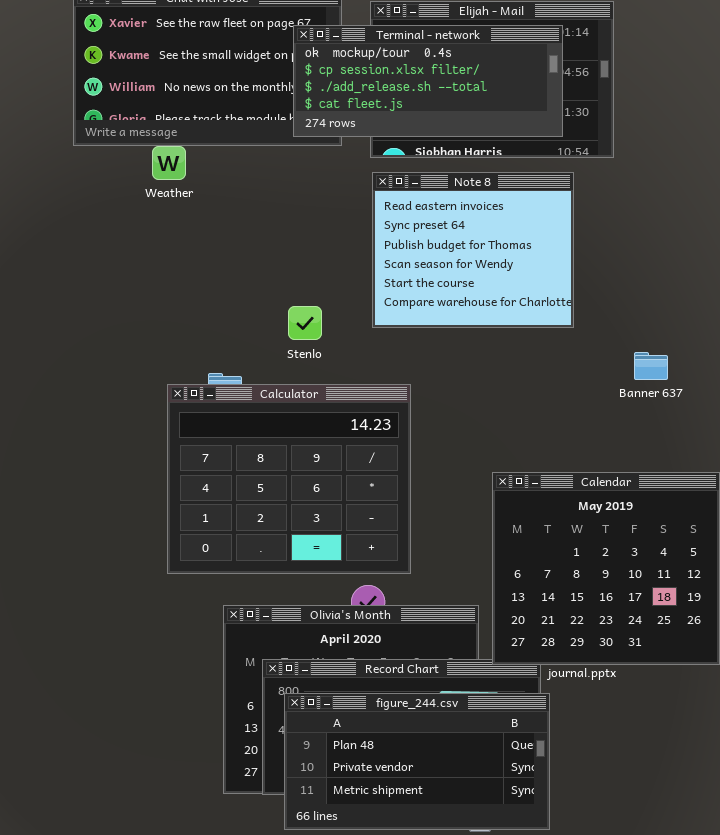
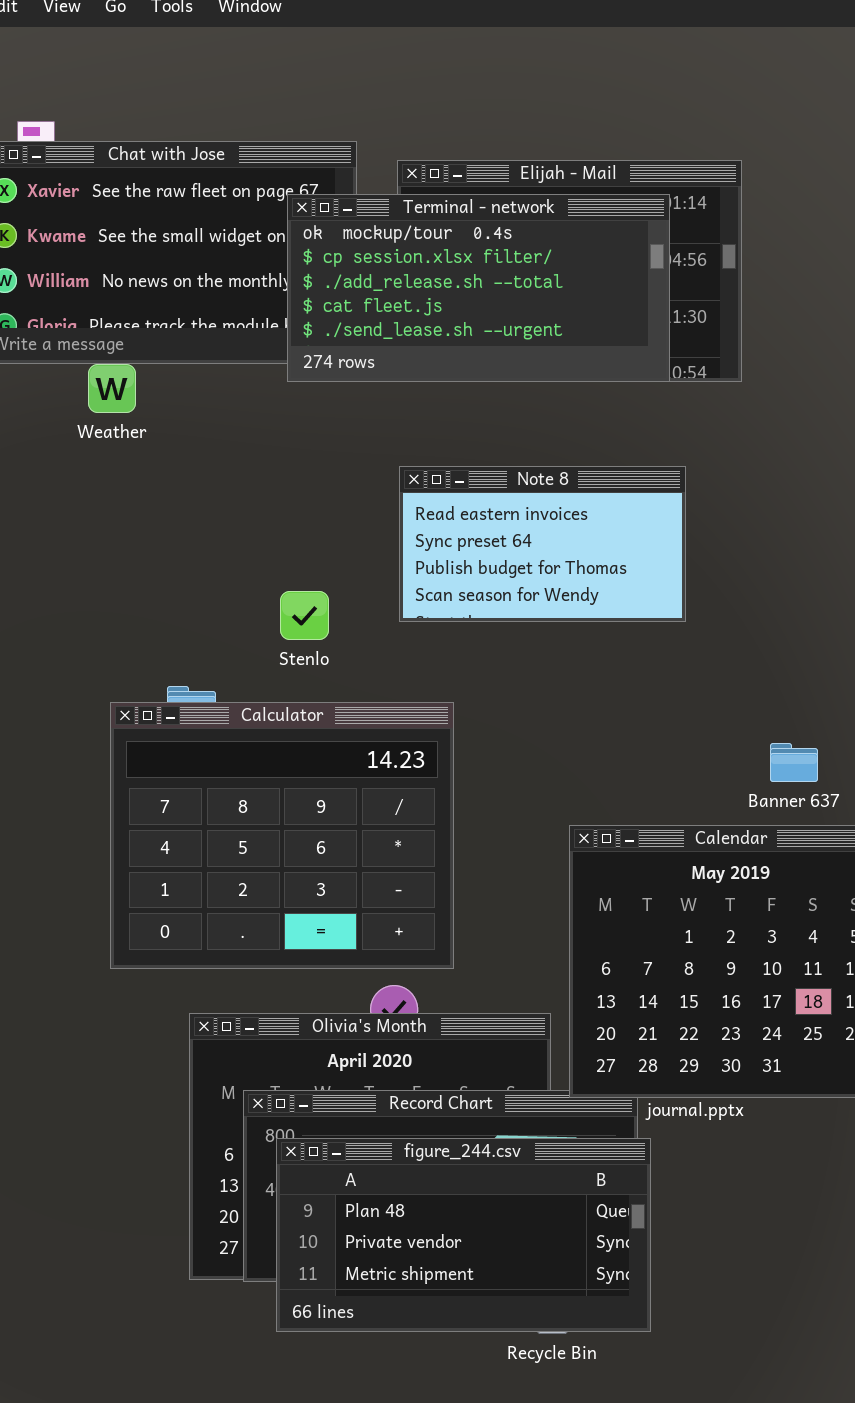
Terminal - network: [293,25,563,137] -> [287,194,670,382], resized
Note 8: [372,172,574,328] -> [399,466,686,622], resized
Banner 637: [634,352,668,380] -> [770,743,818,782], moved

